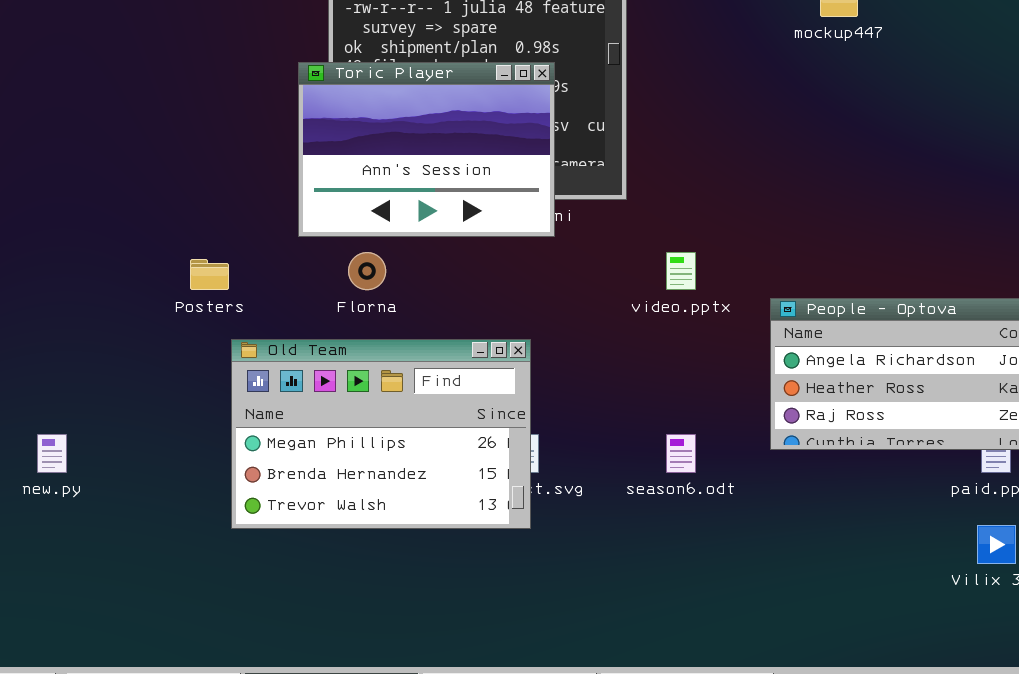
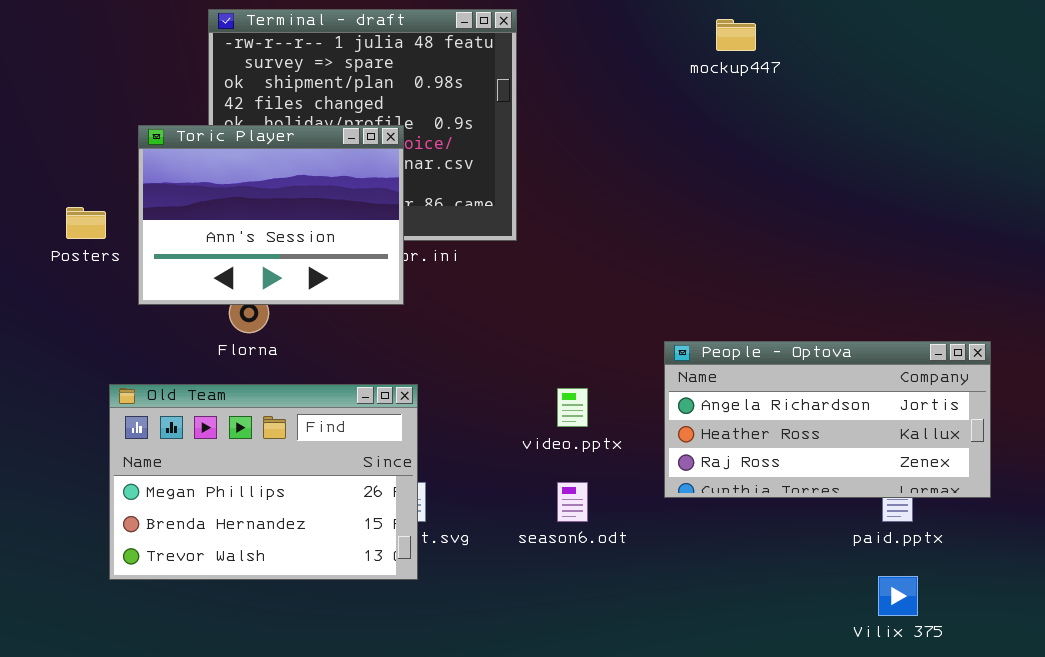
Toric Player: [298,62,555,237] -> [138,125,404,305], moved
video.pptx: [666,252,696,290] -> [557,388,588,427], moved
Posters: [190,259,229,290] -> [66,207,106,239], moved

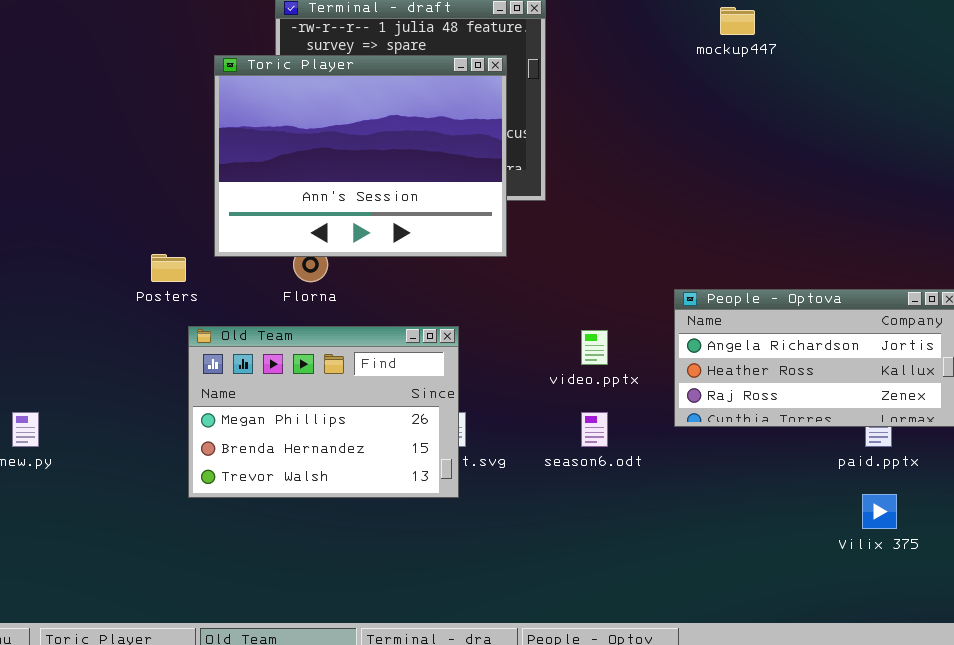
Toric Player: [138,125,404,305] -> [214,55,507,257], resized
Posters: [66,207,106,239] -> [151,254,186,282], moved

